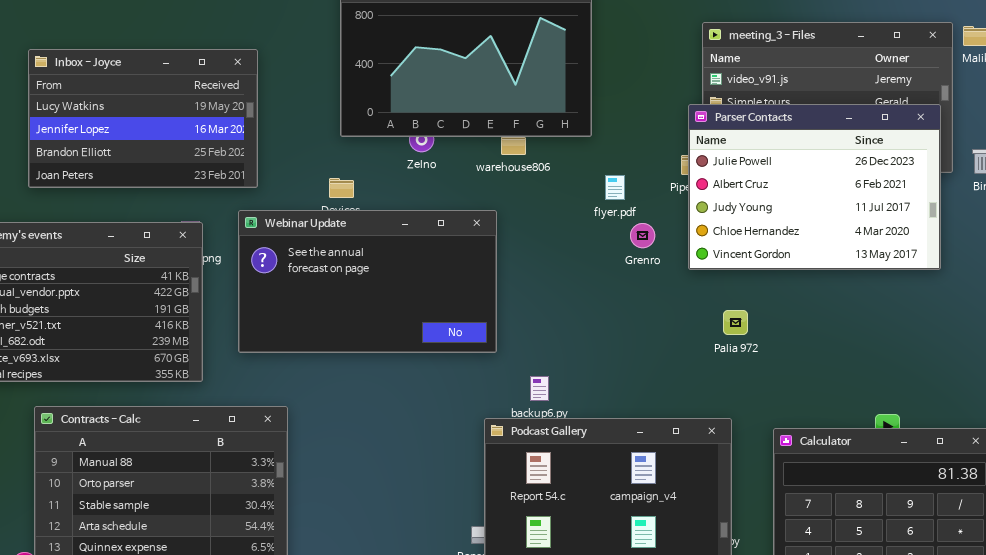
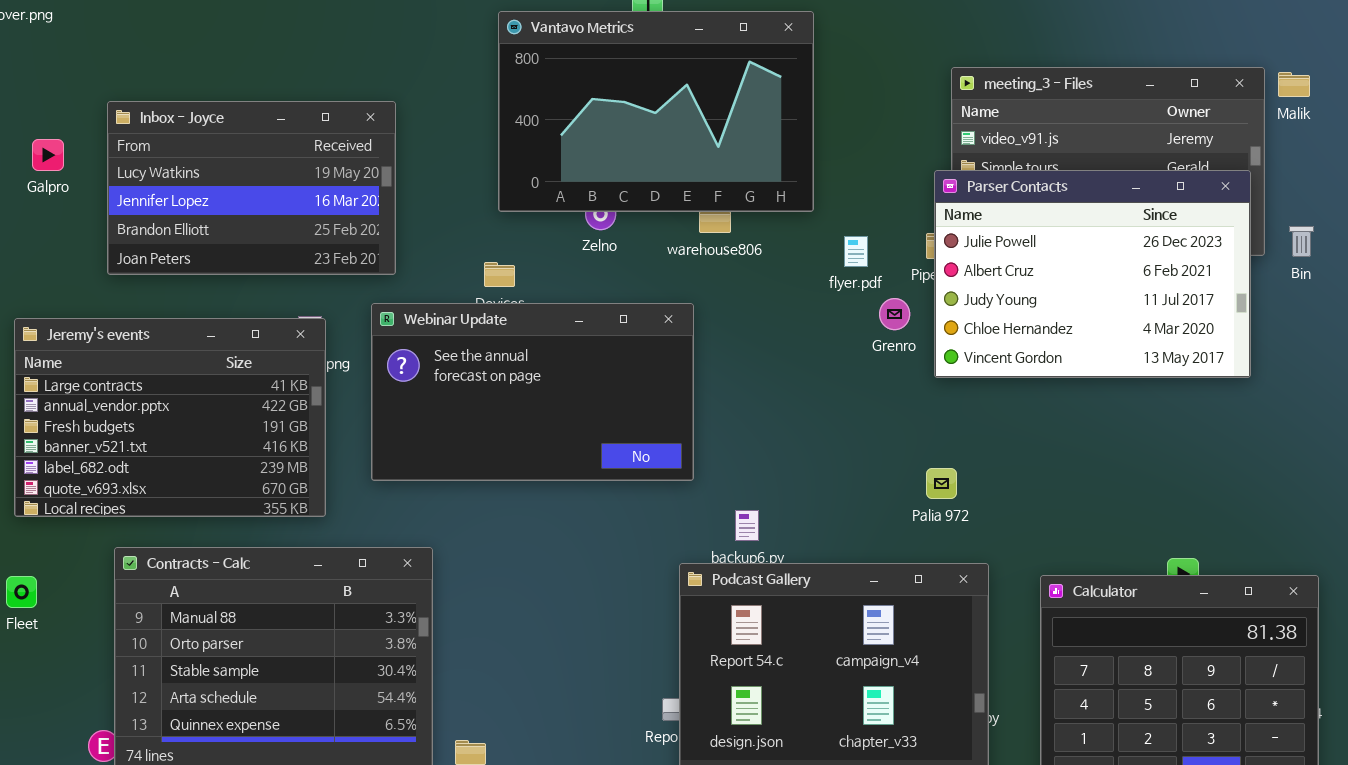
flyer.pdf: [605,175,625,200] -> [844,236,868,267], moved
Grenro: [630,223,655,248] -> [879,298,910,330], moved
Palia 972: [723,310,748,335] -> [926,468,957,499], moved

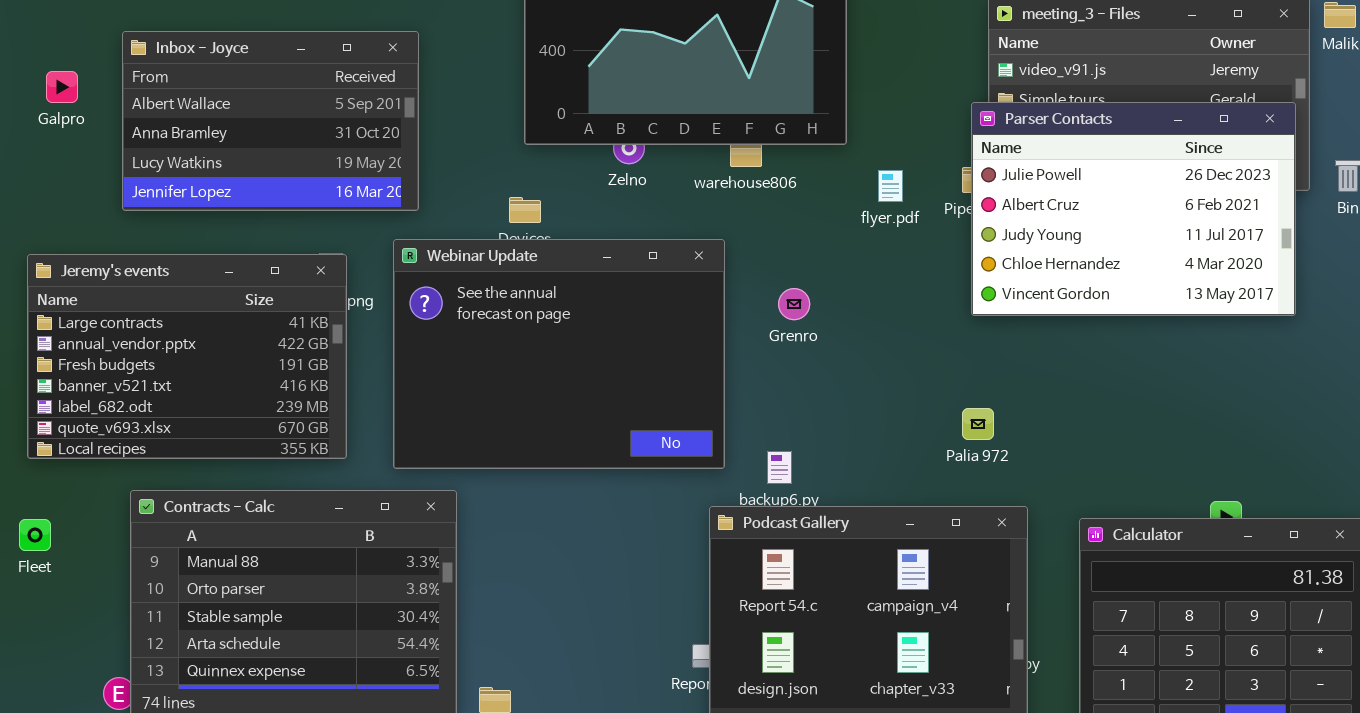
Inbox - Joyce: [107,101,396,275] -> [122,31,419,211], scrolled up 2 rows
Grenro: [879,298,910,330] -> [778,288,810,320], moved
Webinar Update: [371,303,694,481] -> [393,239,725,469], resized

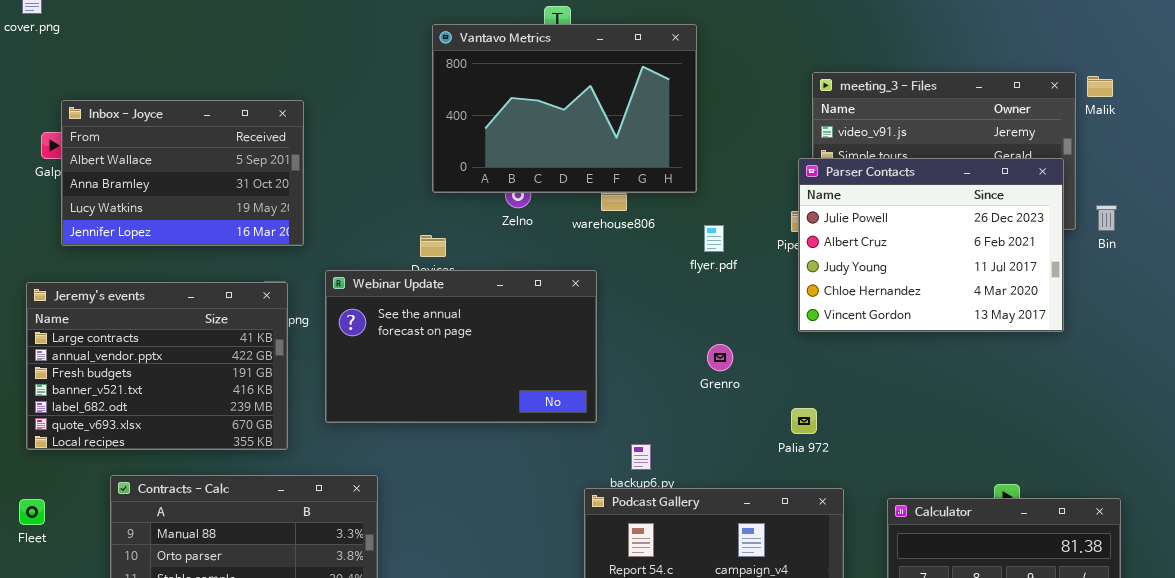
Inbox - Joyce: [122,31,419,211] -> [61,100,304,246], moved
flyer.pdf: [878,170,903,202] -> [704,225,724,252], moved
Webinar Update: [393,239,725,469] -> [325,270,597,423], resized
Grenro: [778,288,810,320] -> [707,344,733,371], moved

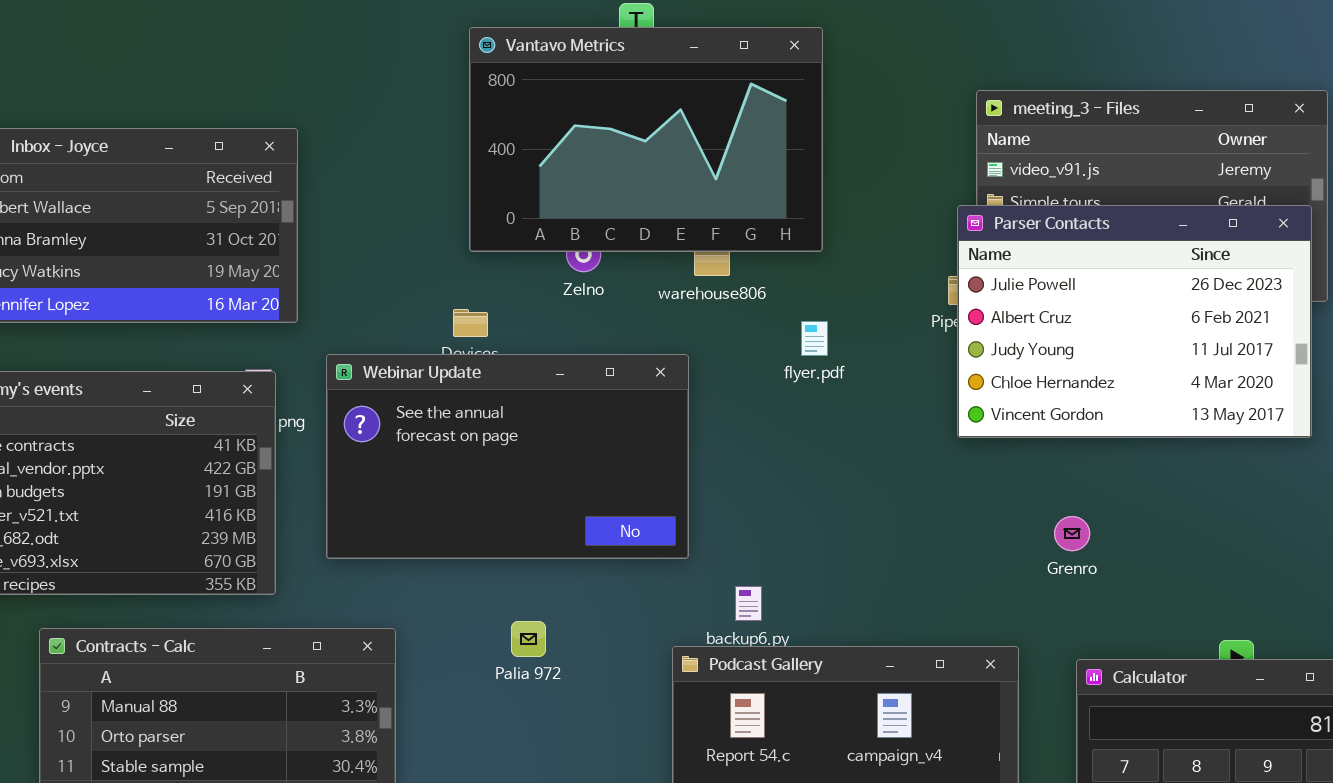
flyer.pdf: [704,225,724,252] -> [801,321,828,356], moved
Grenro: [707,344,733,371] -> [1054,516,1090,551], moved
Palia 972: [791,408,817,434] -> [511,621,546,657], moved

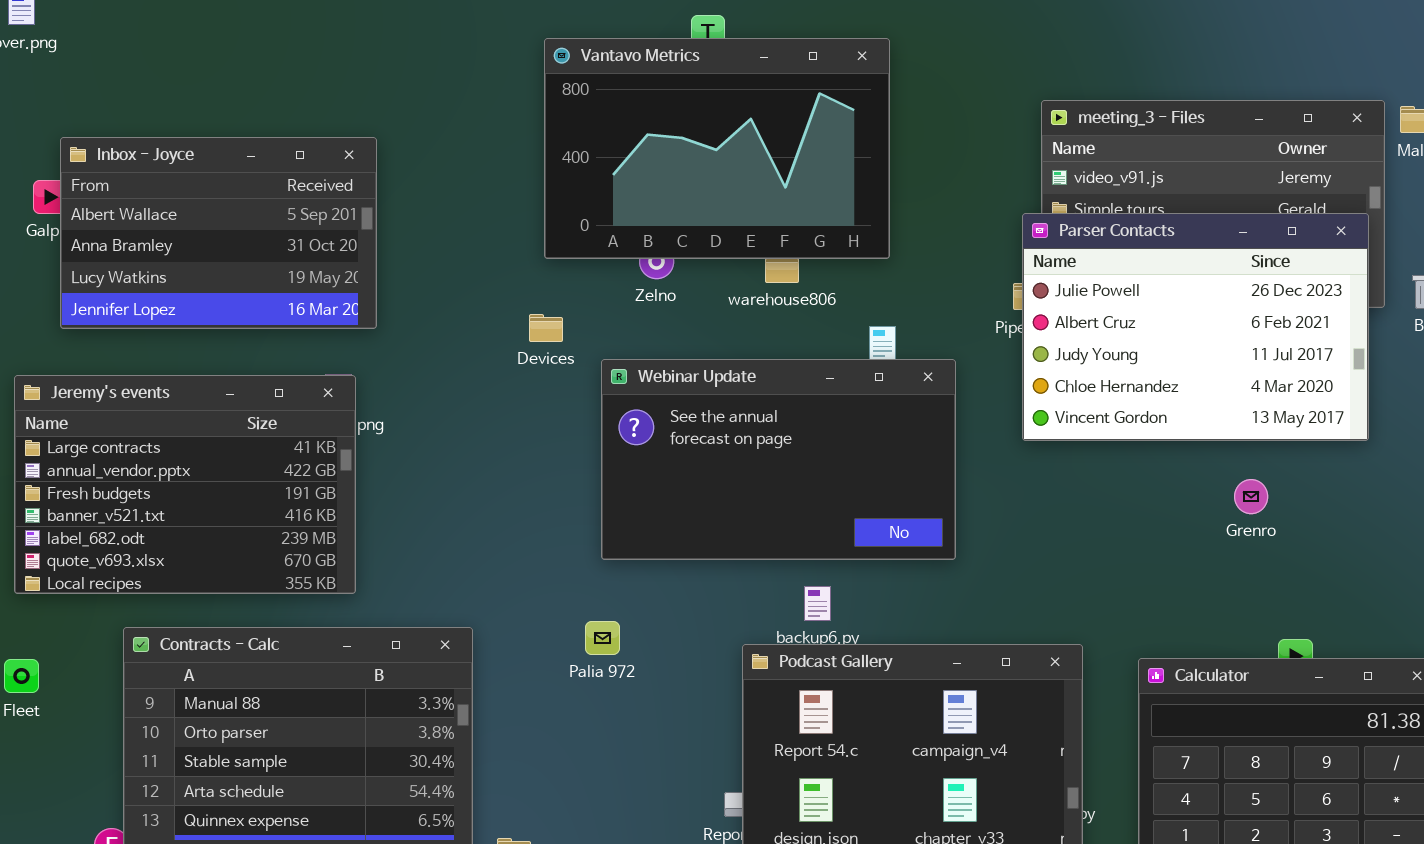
Webinar Update: [326,354,689,559] -> [601,359,956,560], moved
Grenro: [1054,516,1090,551] -> [1234,479,1268,514], moved

